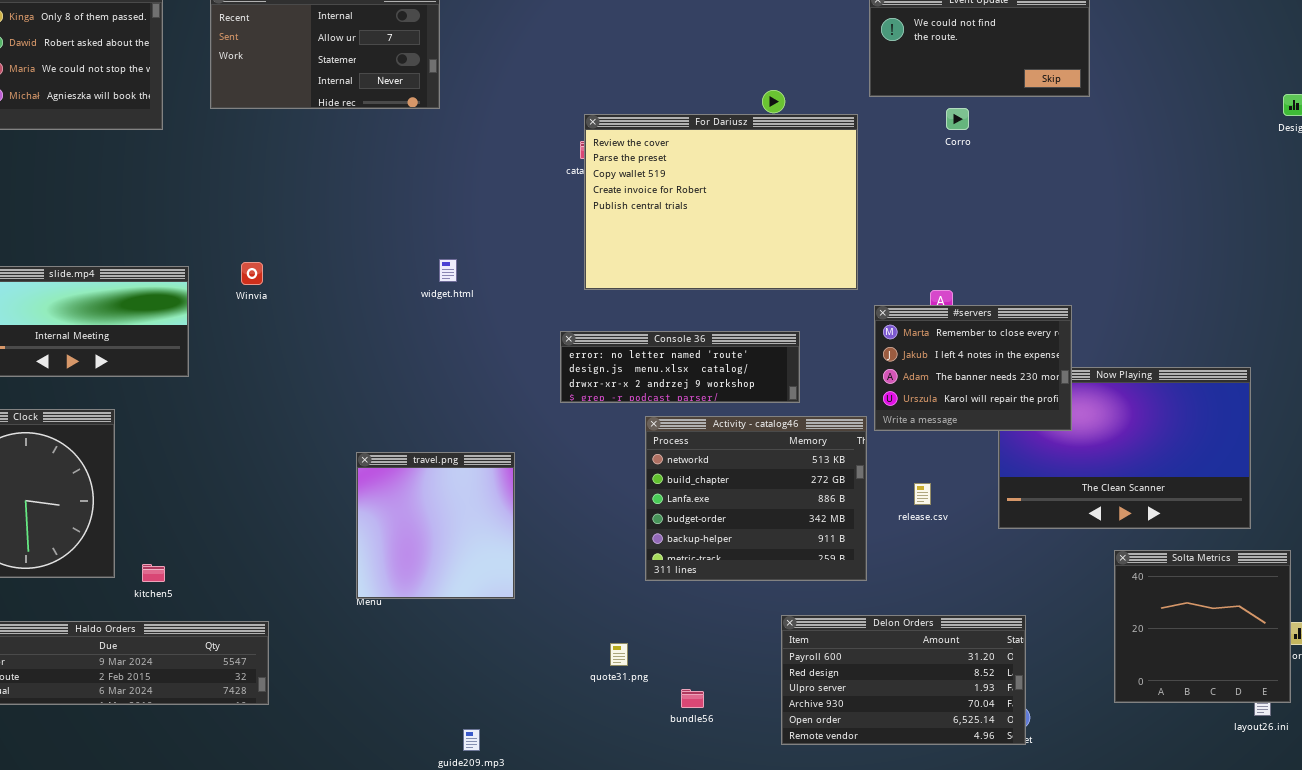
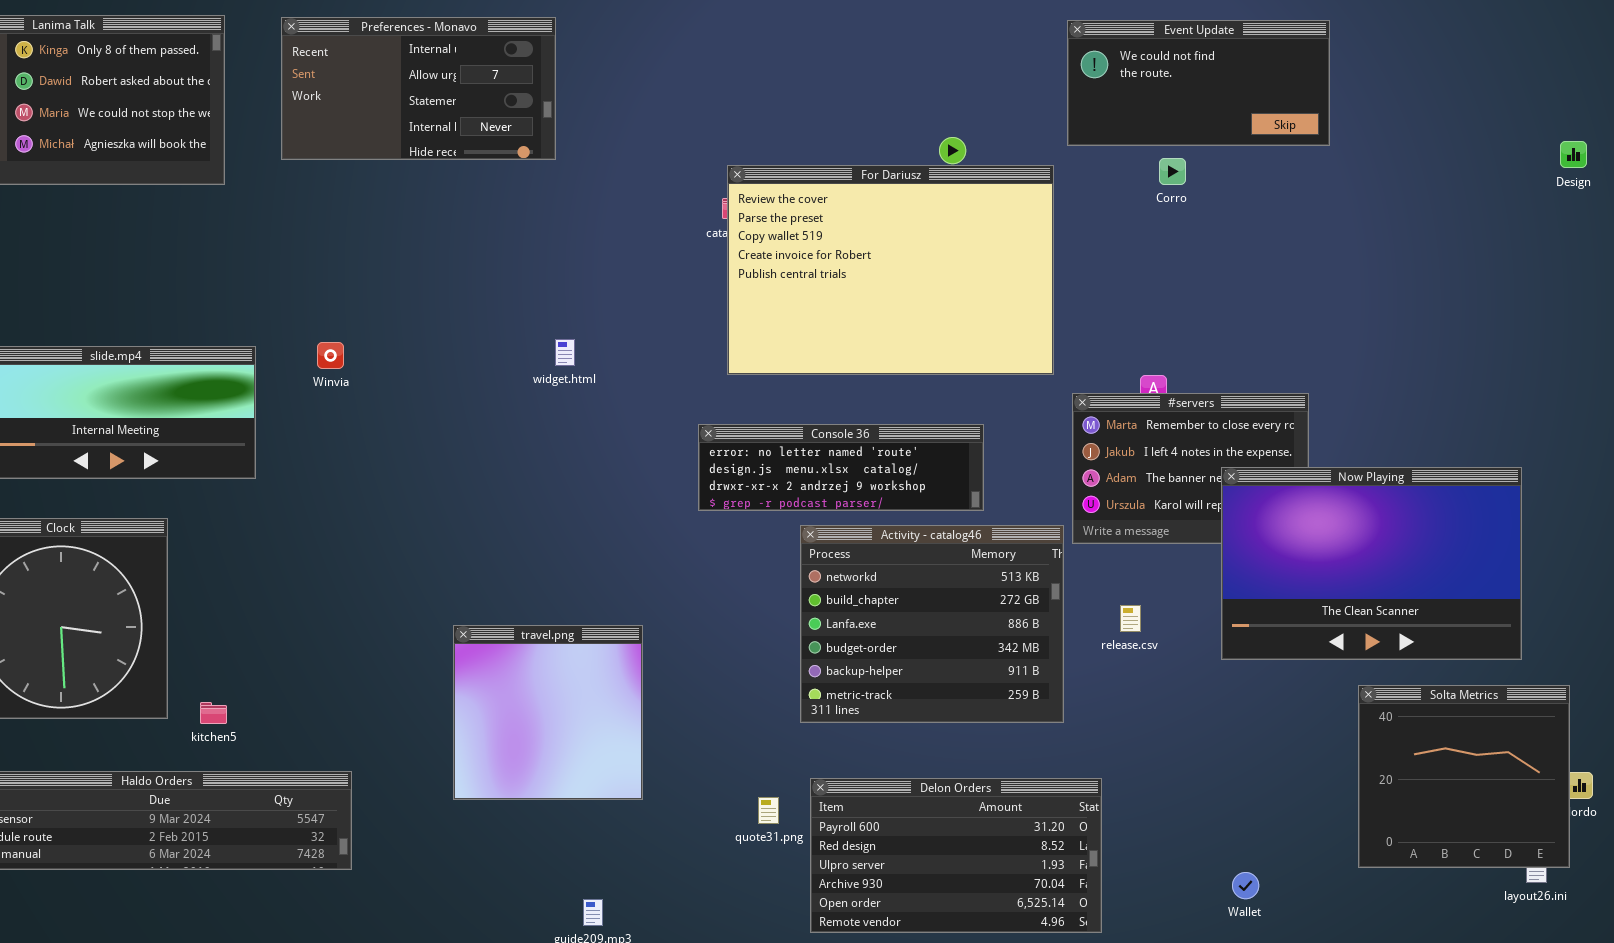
Now Playing: [998,367,1251,529] -> [1221,467,1522,660], raised
travel.png: [356,452,515,599] -> [453,625,643,800], moved
Delon Orders: [781,615,1026,745] -> [810,778,1102,933], moved

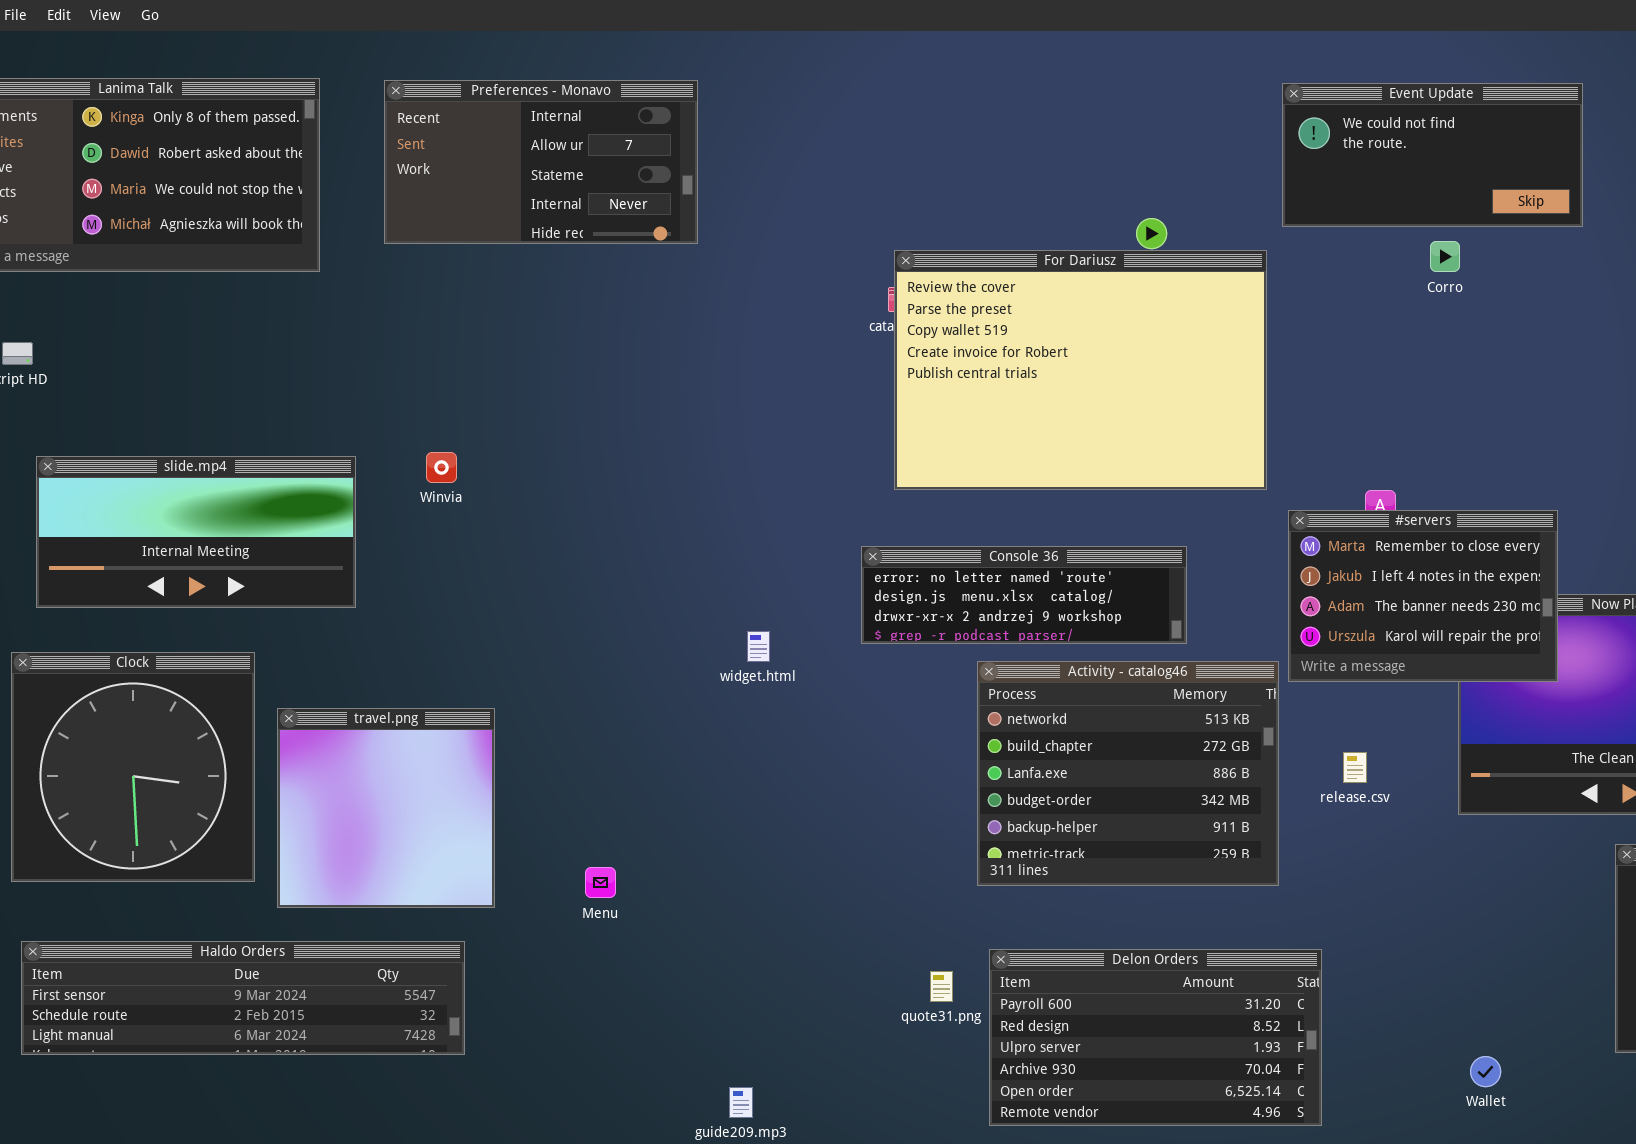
Corro: [1159,158,1186,185] -> [1430,241,1460,272], moved
widget.html: [555,339,575,366] -> [747,631,770,662], moved
#servers: [1072,393,1309,544] -> [1288,510,1558,682], raised
travel.png: [453,625,643,800] -> [277,708,495,908], moved

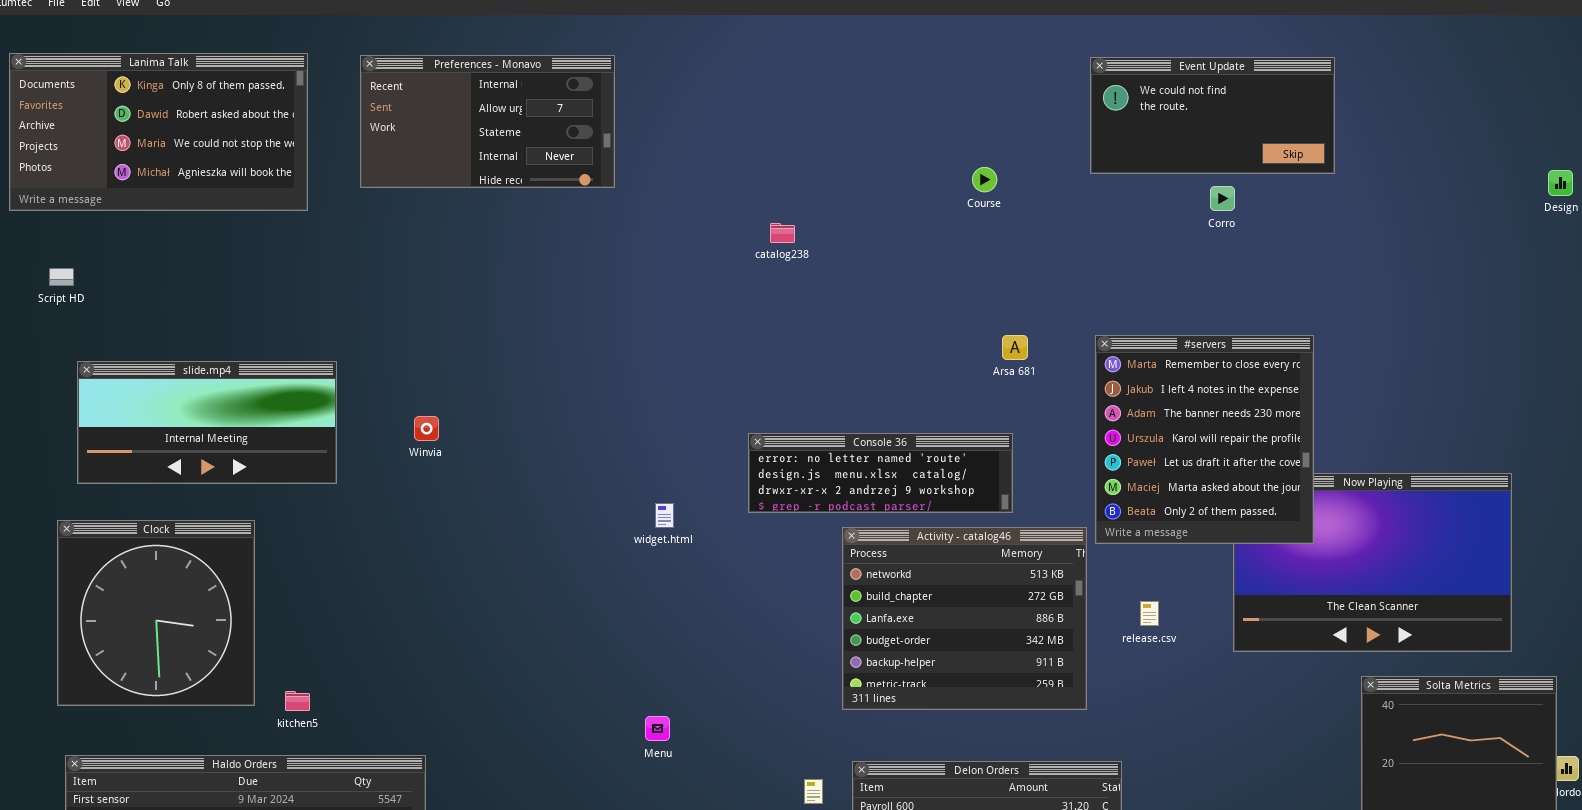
For Dariusz: [894,250,1267,490] -> none, closed
Winvia: [426,452,457,483] -> [414,416,439,441], moved
#servers: [1288,510,1558,682] -> [1095,335,1314,544], resized
travel.png: [277,708,495,908] -> none, closed
Menu: [585,867,616,898] -> [645,716,670,741], moved

